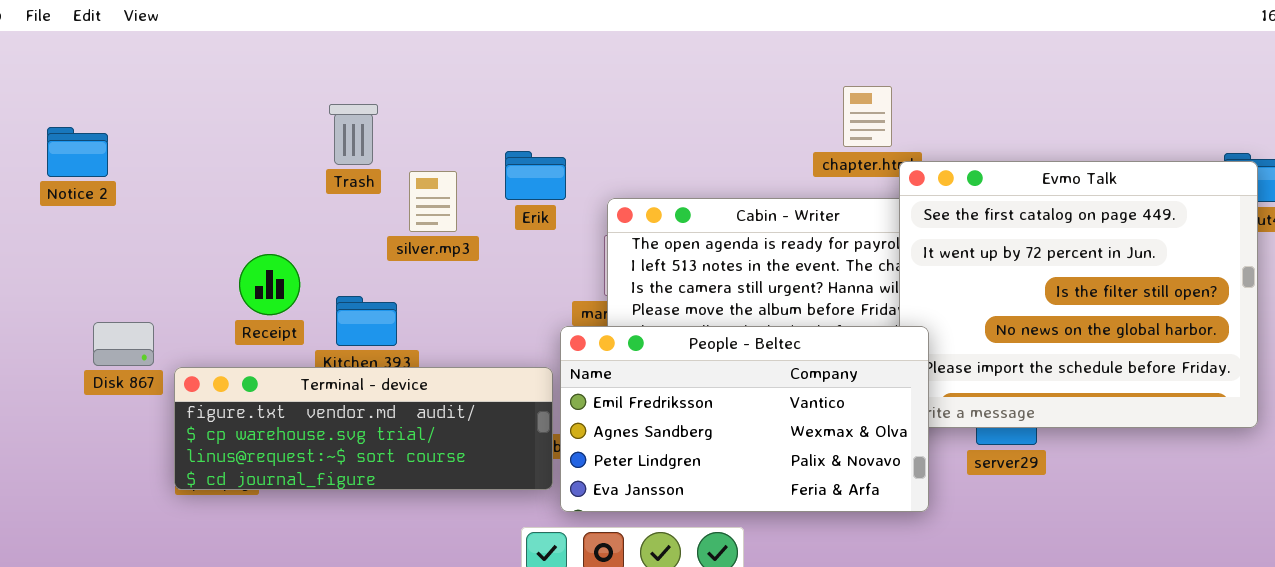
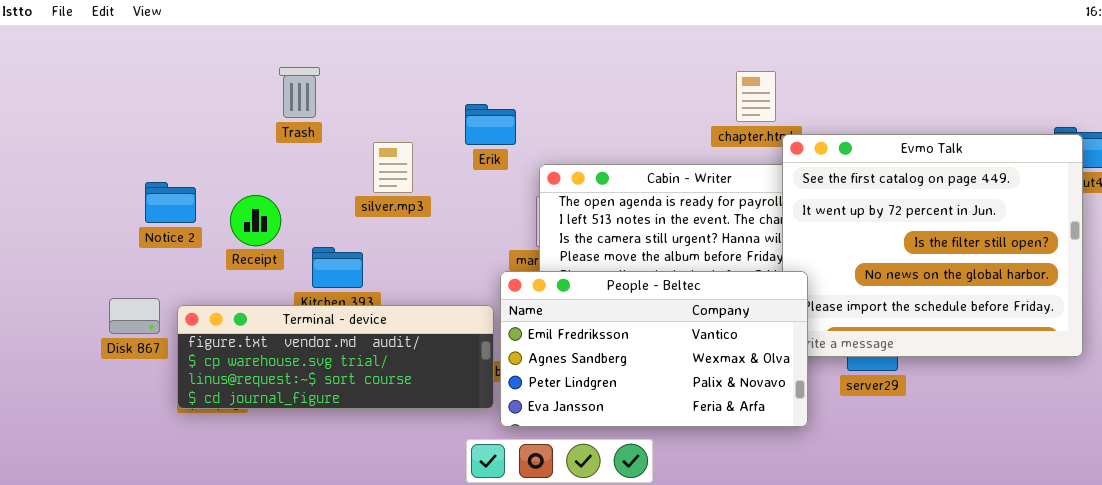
Trash: [329,104,378,165] -> [279,67,320,118], moved
Notice 2: [47,127,108,177] -> [145,182,196,223], moved
Erik: [505,151,566,200] -> [465,104,516,145], moved
Receipt: [239,254,300,315] -> [230,195,281,246], moved
Disk 867: [93,322,154,366] -> [109,298,160,334], moved

